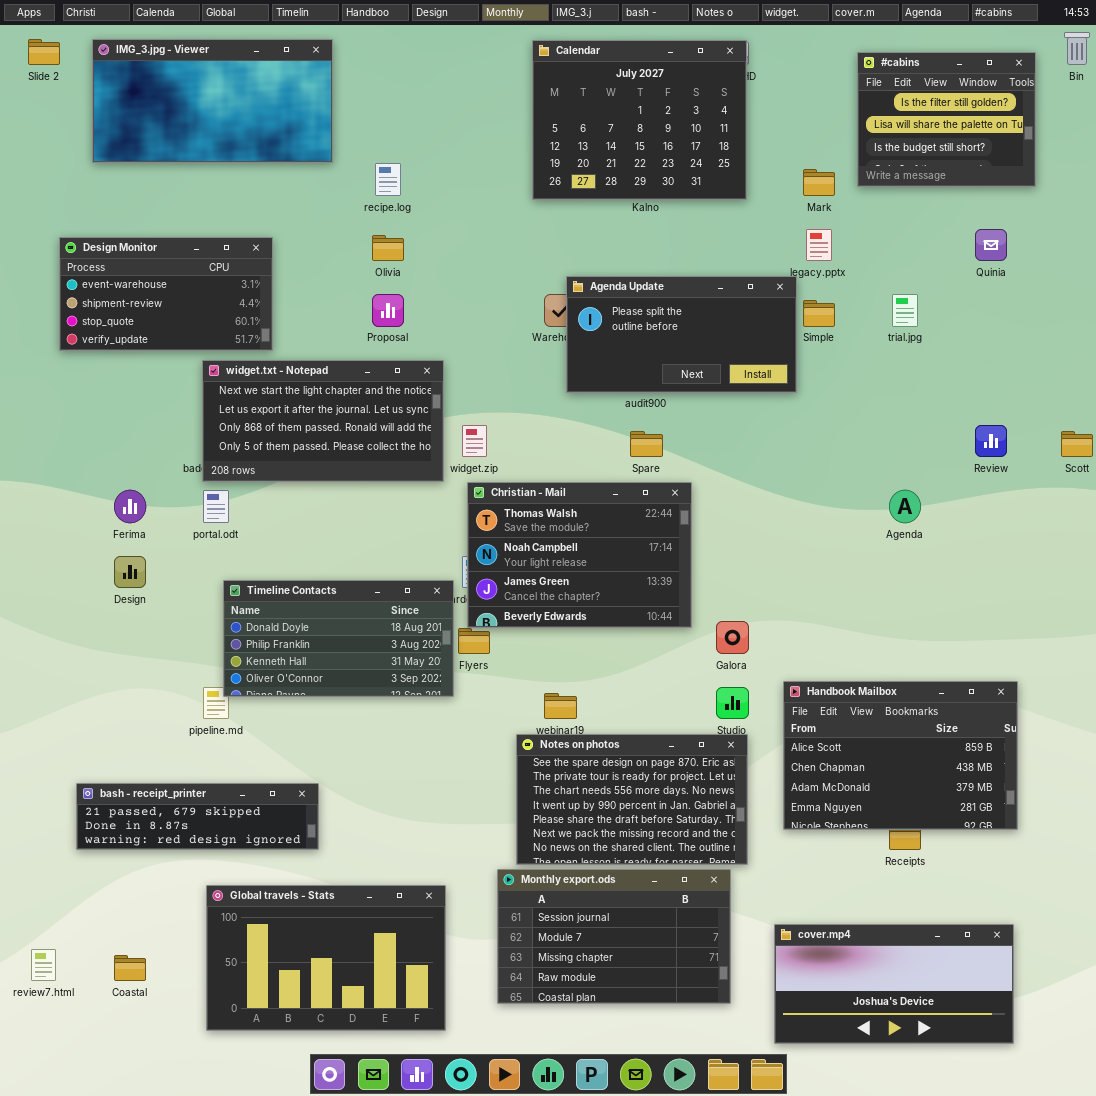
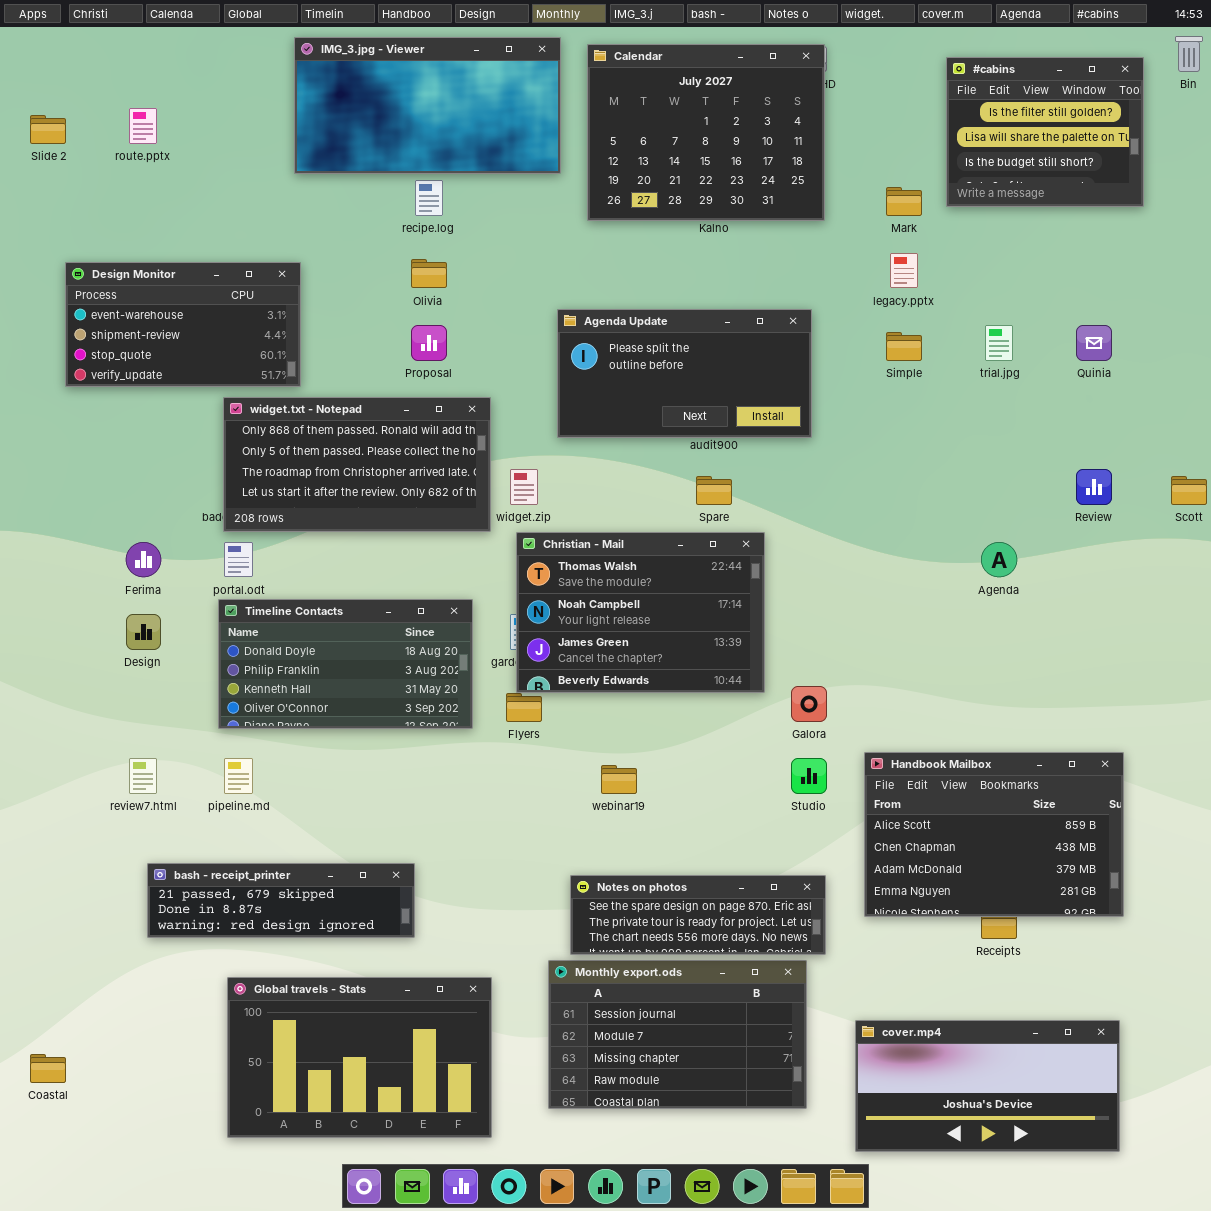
Slide 2: [28,39,60,65] -> [30,115,66,144], moved
IMG_3.jpg - Viewer: [92,39,333,163] -> [294,37,561,174], moved
Quinia: [975,229,1007,261] -> [1076,325,1112,361], moved
Agenda Update: [566,276,797,393] -> [557,309,812,438], moved
widget.txt - Notepad: [202,360,444,482] -> [223,397,491,532], scrolled down 2 rows
Timeline Contacts: [223,580,454,697] -> [218,599,473,729], moved
Notes on photos: [516,734,748,865] -> [570,875,826,955], resized
bash - receipt_printer: [76,783,319,850] -> [147,863,415,938], moved
review7.html: [31,949,56,981] -> [129,758,157,794], moved
Coastal: [114,955,146,981] -> [30,1054,66,1083], moved

